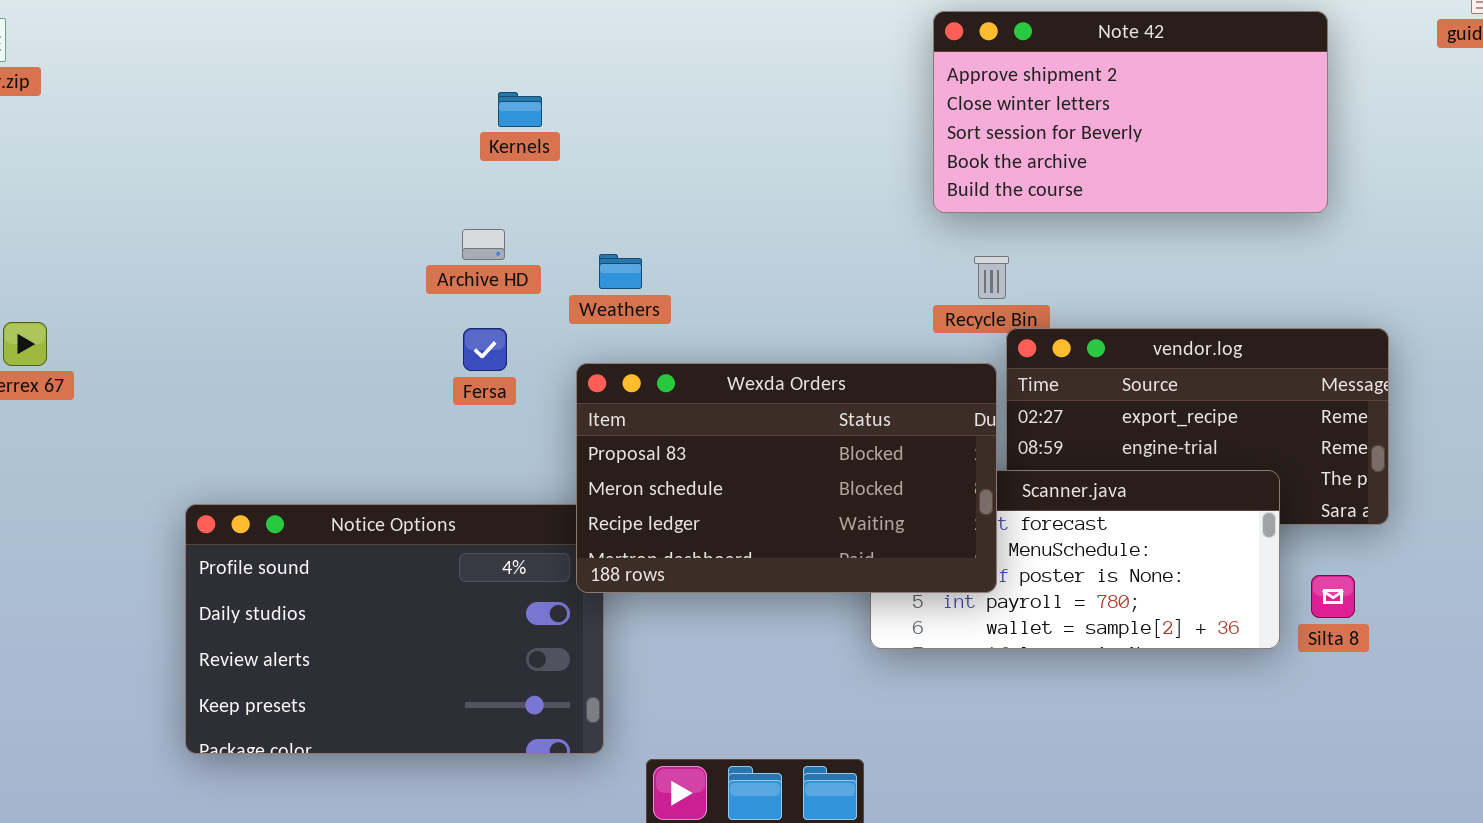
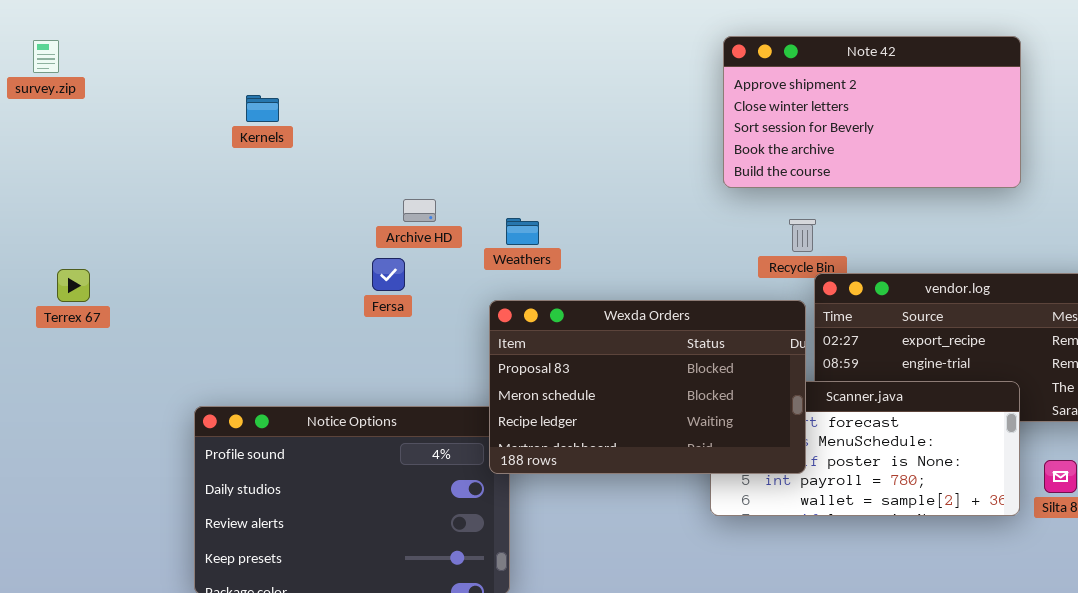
Note 42: [933,11,1328,213] -> [723,36,1021,188], moved
Kernels: [498,92,542,127] -> [246,95,279,122], moved
Fersa: [463,328,507,371] -> [372,258,405,291], moved

